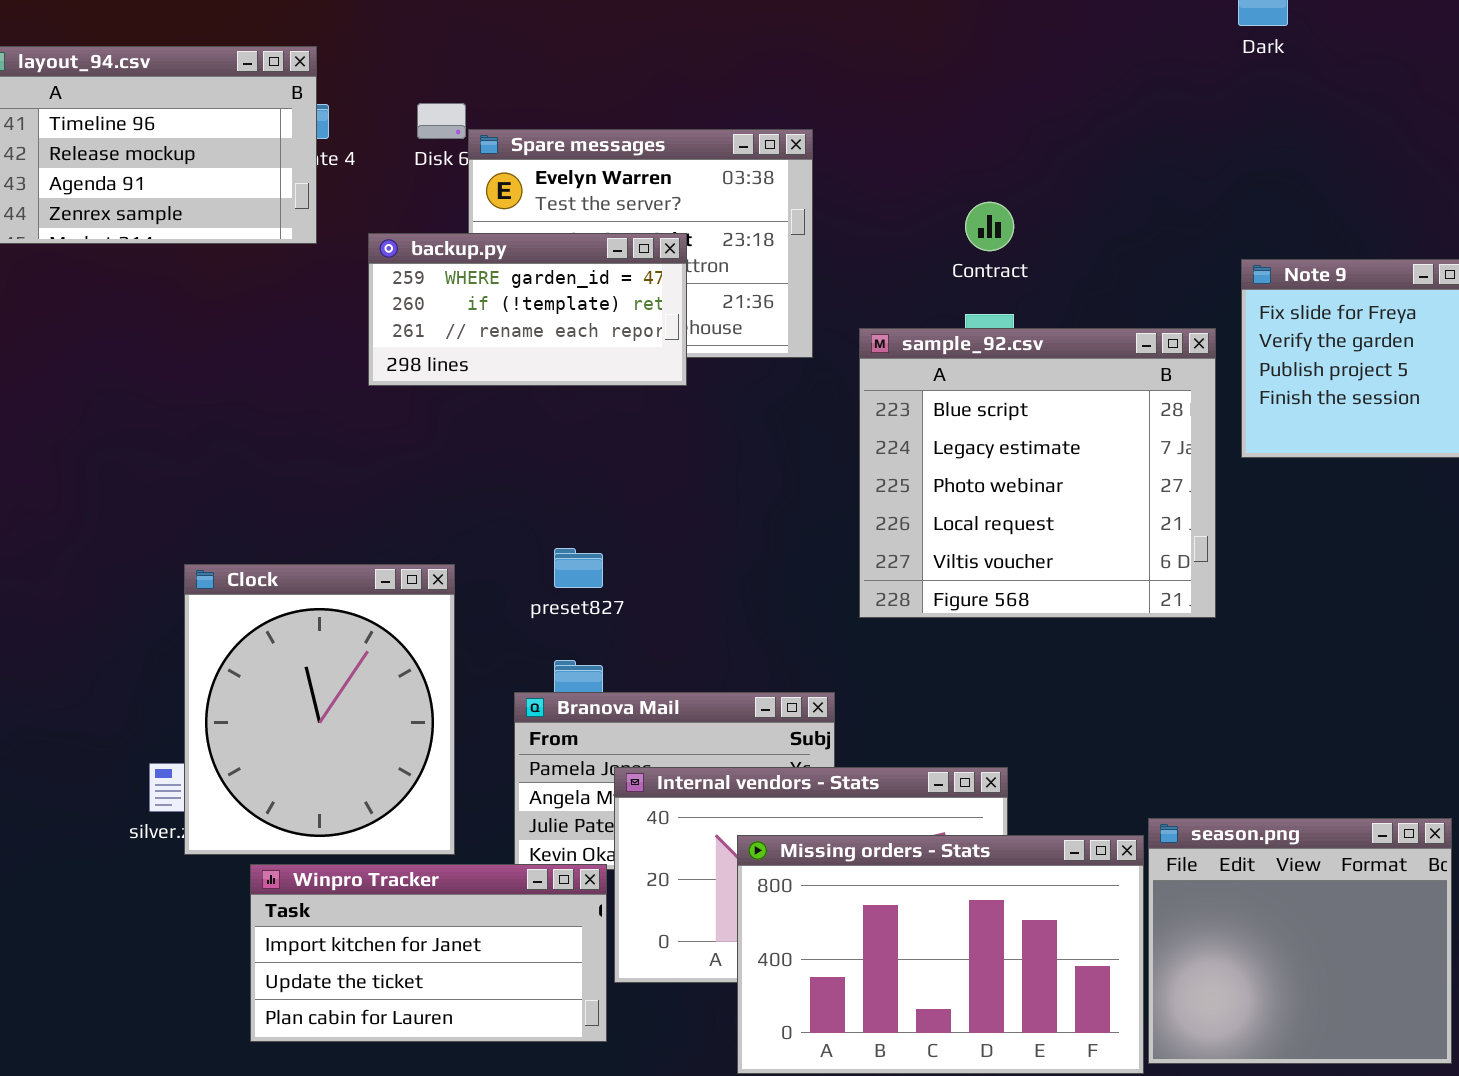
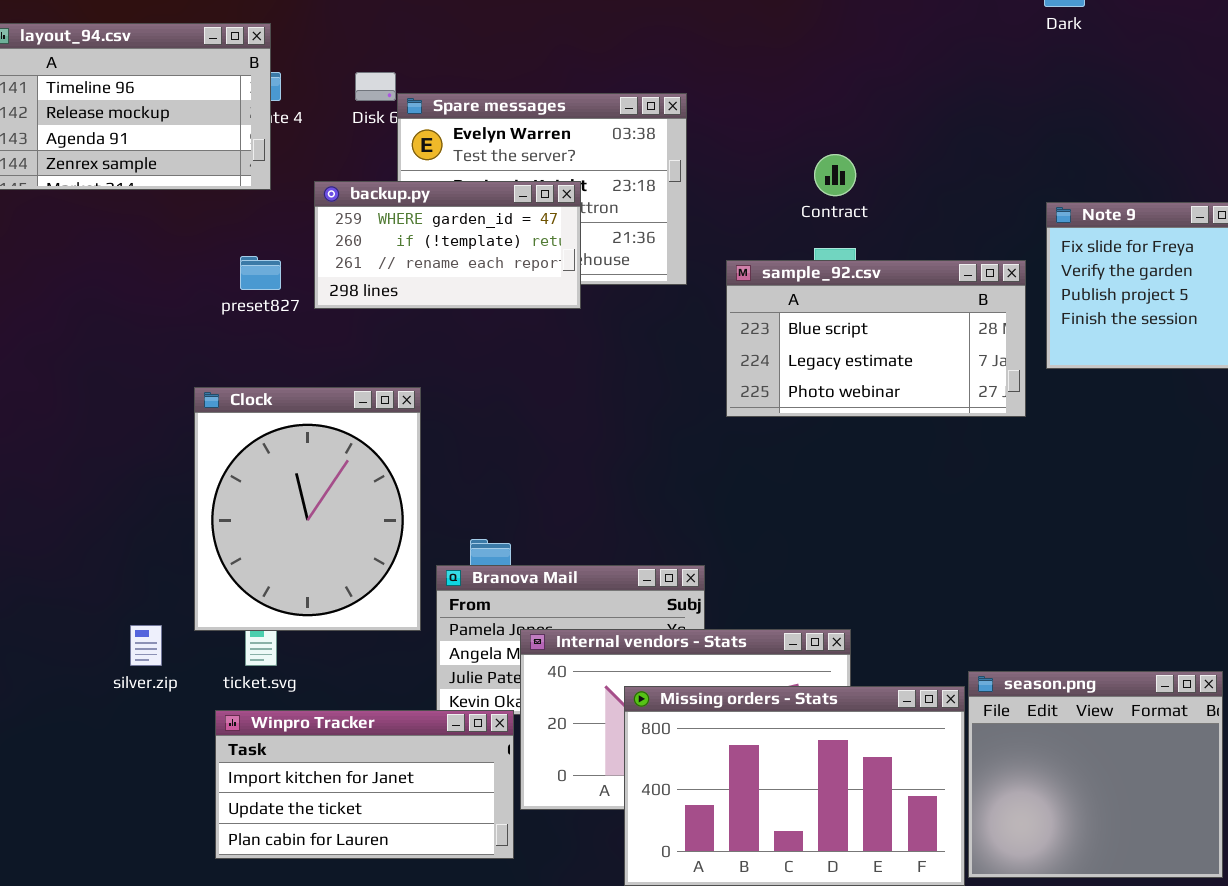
sample_92.csv: [859,328,1216,618] -> [726,260,1026,417], resized
preset827: [554,548,603,588] -> [240,256,281,290], moved
Clock: [184,564,455,855] -> [194,387,421,631], moved

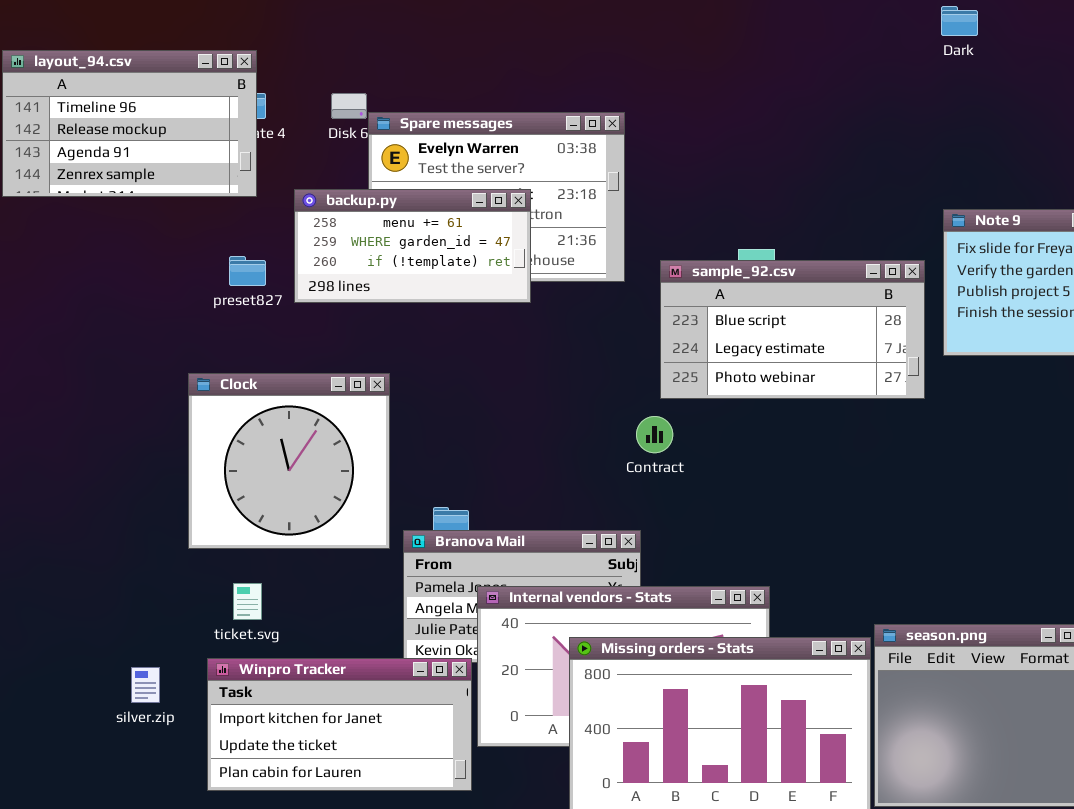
Contract: [814,154,856,196] -> [636,416,673,453], moved
backup.py: [314,181,581,309] -> [294,189,531,303], scrolled up 1 row
Clock: [194,387,421,631] -> [188,373,390,549], resized
silver.zip: [130,625,162,666] -> [131,667,160,703], moved

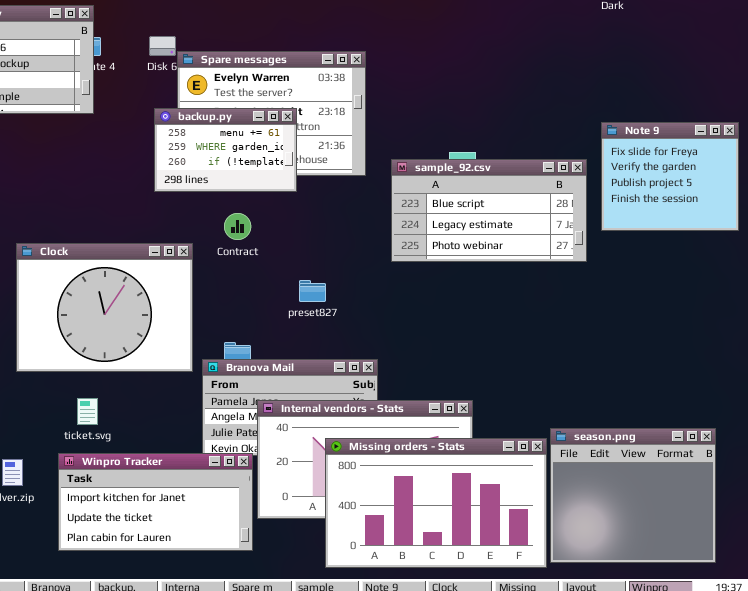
backup.py: [294,189,531,303] -> [154,108,297,192], resized
preset827: [229,256,266,286] -> [299,280,326,302], moved
Clock: [188,373,390,549] -> [16,243,193,372], resized
Contract: [636,416,673,453] -> [224,213,251,240], moved

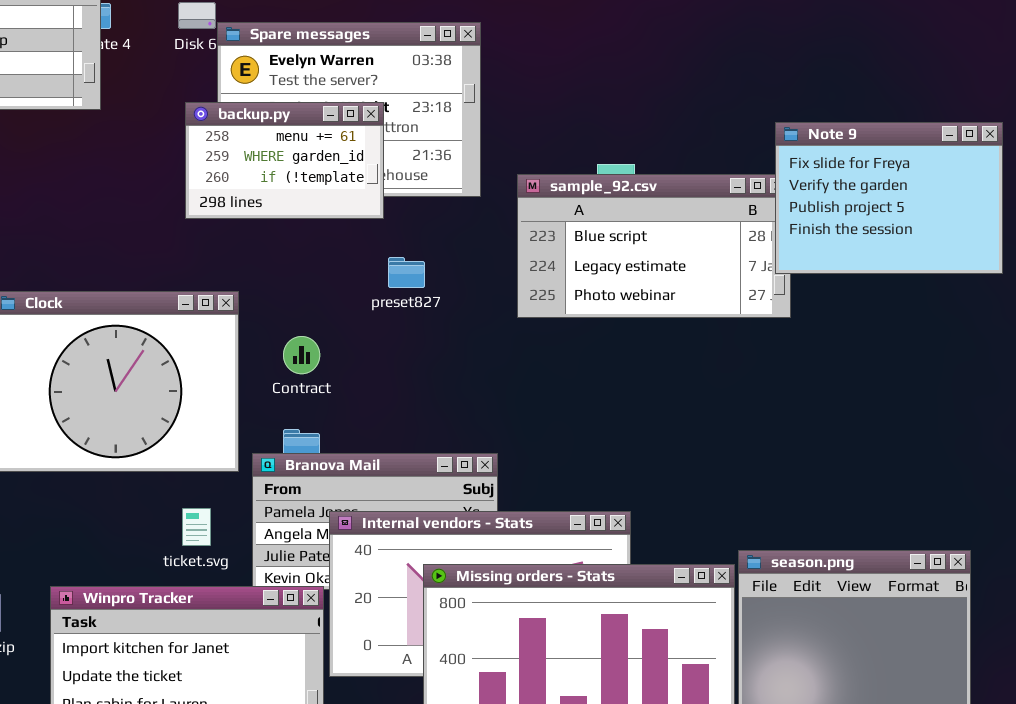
Note 9: [601,122,739,231] -> [775,122,1003,274], resized
Contract: [224,213,251,240] -> [283,336,320,374], moved
preset827: [299,280,326,302] -> [388,257,425,288], moved
ticket.svg: [77,398,98,425] -> [182,508,211,546], moved

